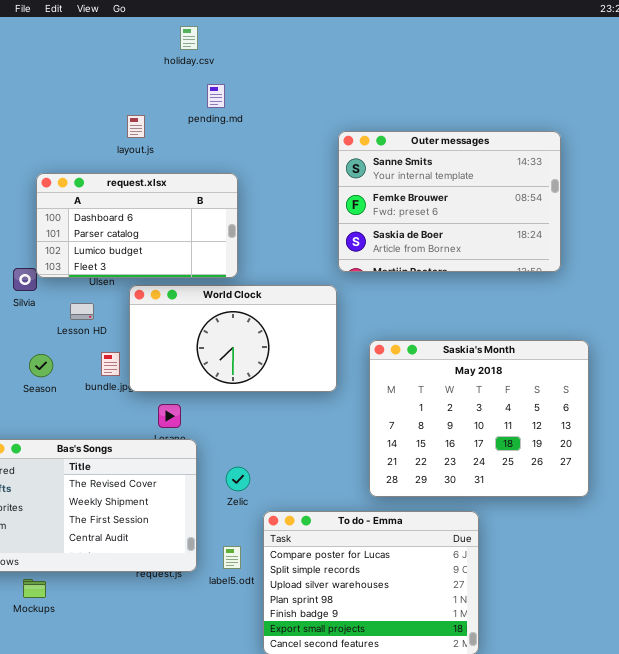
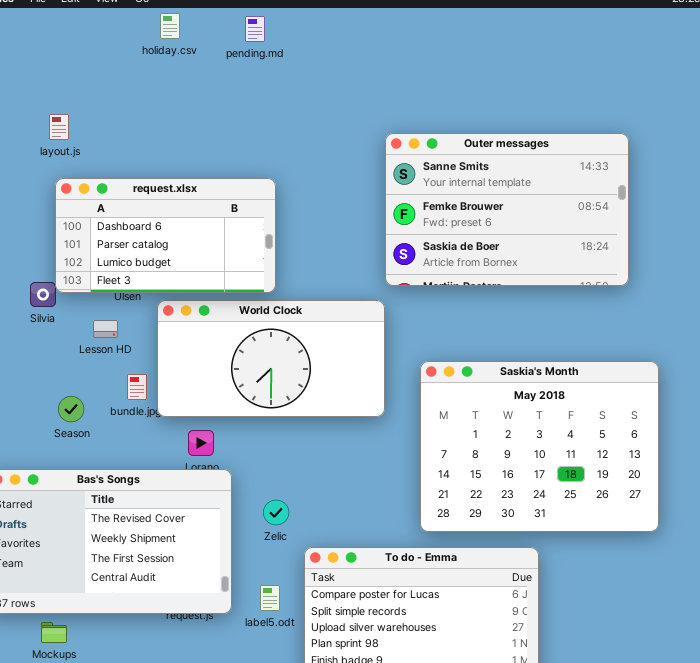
holiday.csv: [180,26,198,50] -> [160,13,180,39], moved
pending.md: [207,84,225,108] -> [245,16,265,42], moved
layout.js: [127,115,145,138] -> [49,114,69,140], moved
Season: [29,354,53,377] -> [58,396,84,422], moved

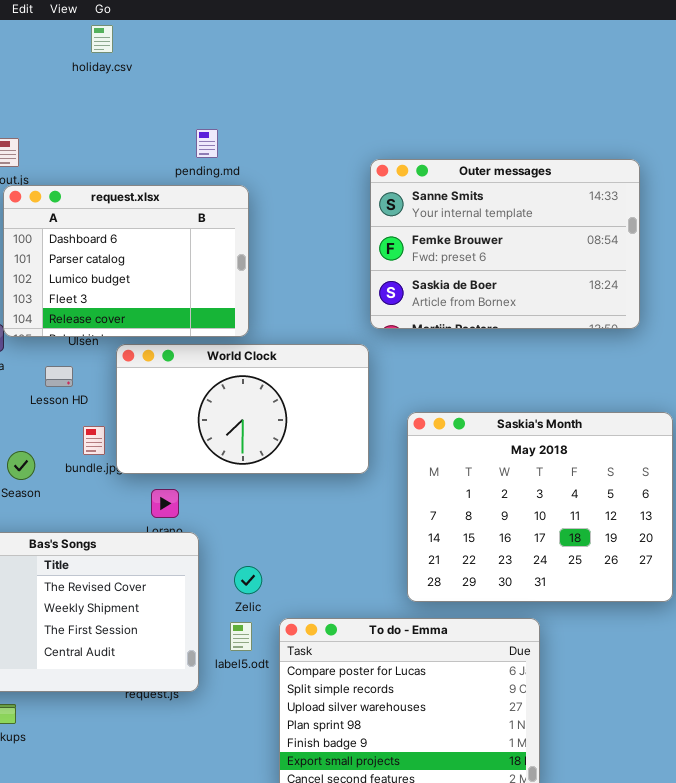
holiday.csv: [160,13,180,39] -> [91,25,113,53], moved
pending.md: [245,16,265,42] -> [196,129,218,158], moved
request.xlsx: [55,178,276,293] -> [3,185,249,337], resized
label5.odt: [260,585,280,611] -> [230,622,252,651], moved

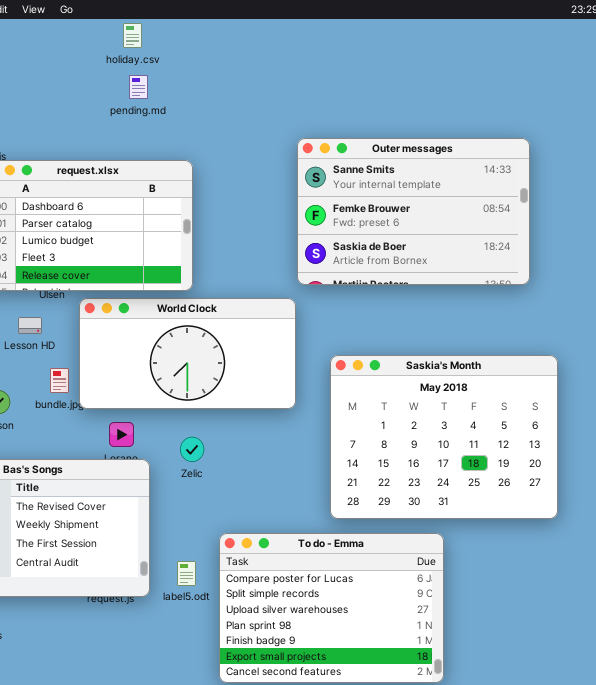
holiday.csv: [91,25,113,53] -> [123,23,142,48], moved
pending.md: [196,129,218,158] -> [129,75,148,99], moved
Zelic: [234,566,262,594] -> [180,437,204,462], moved
label5.odt: [230,622,252,651] -> [177,561,196,586], moved

